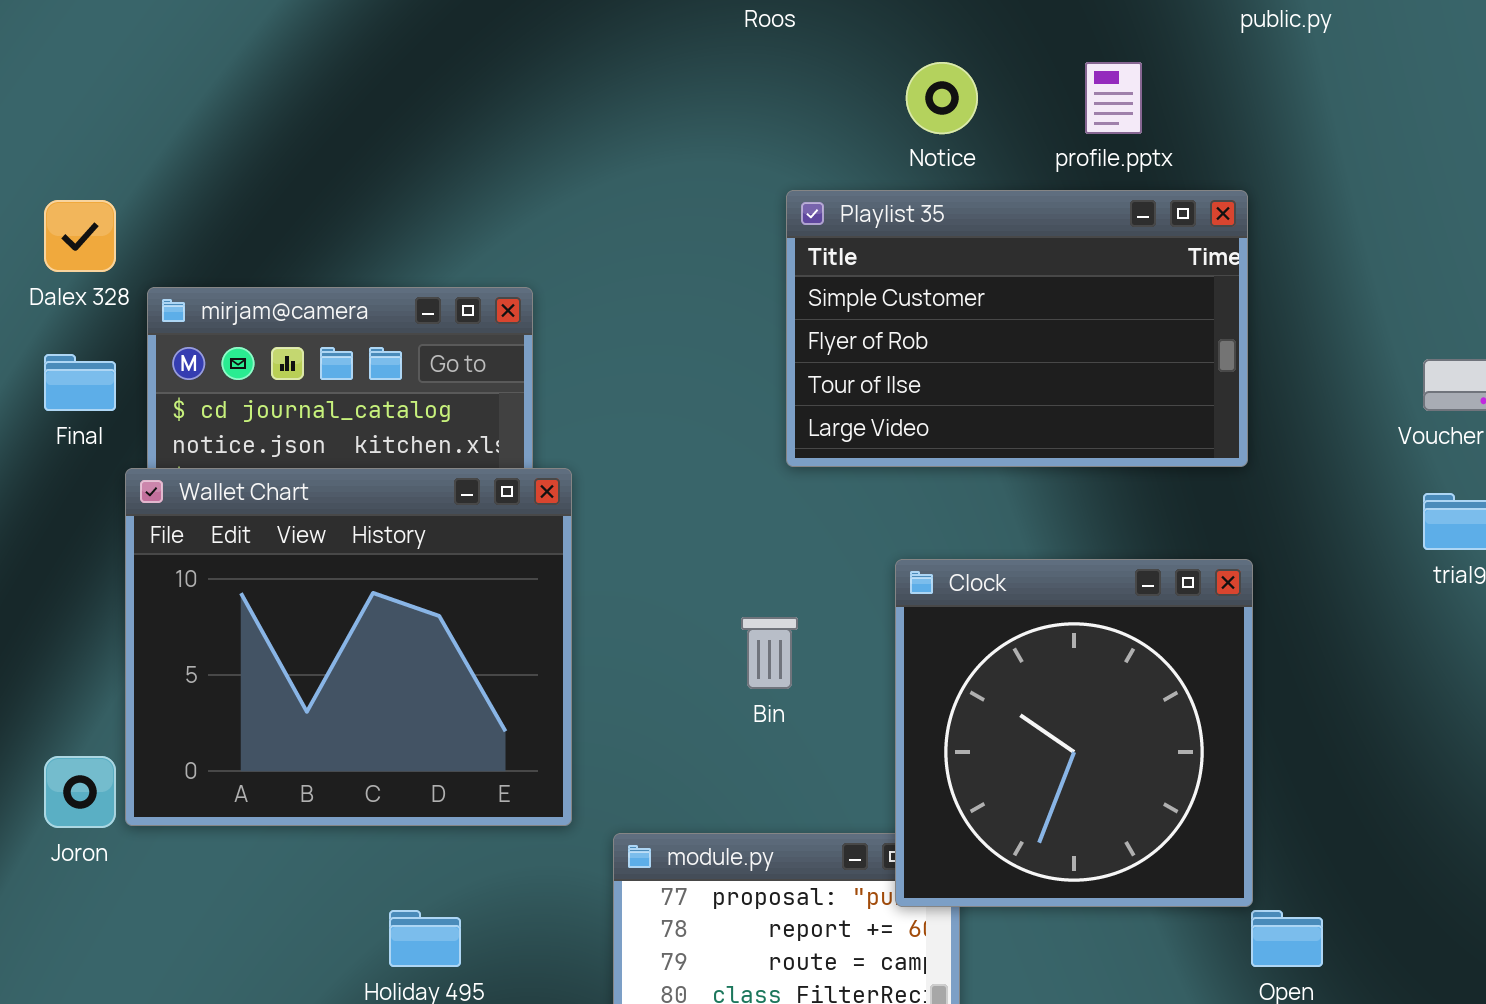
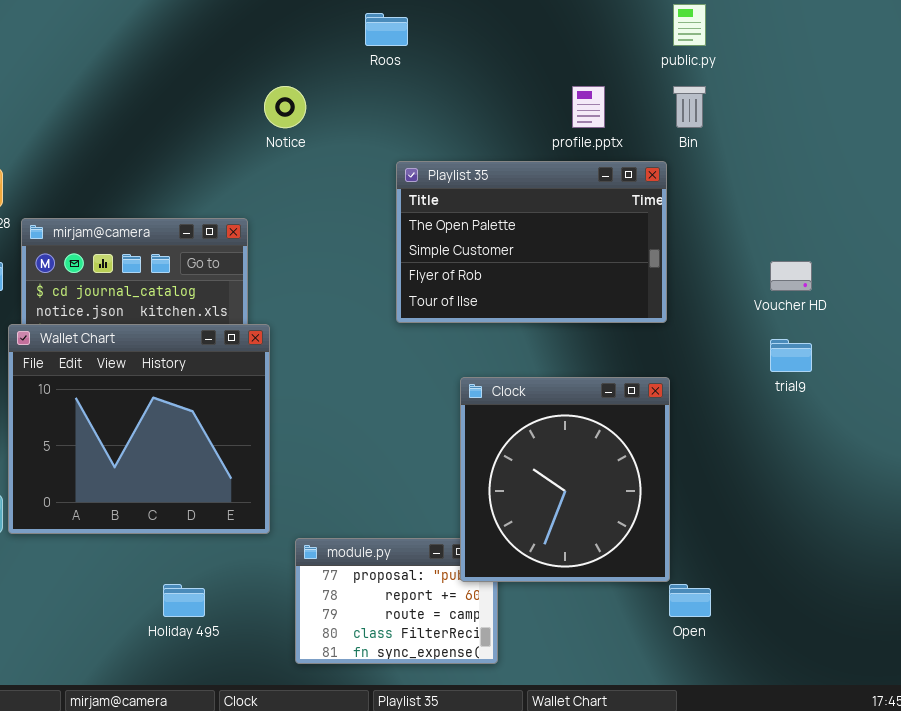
Notice: [906,62,978,134] -> [264,86,306,128], moved
Playlist 35: [786,190,1248,467] -> [396,161,667,323], scrolled up 1 row
Bin: [741,617,798,689] -> [673,86,706,128], moved

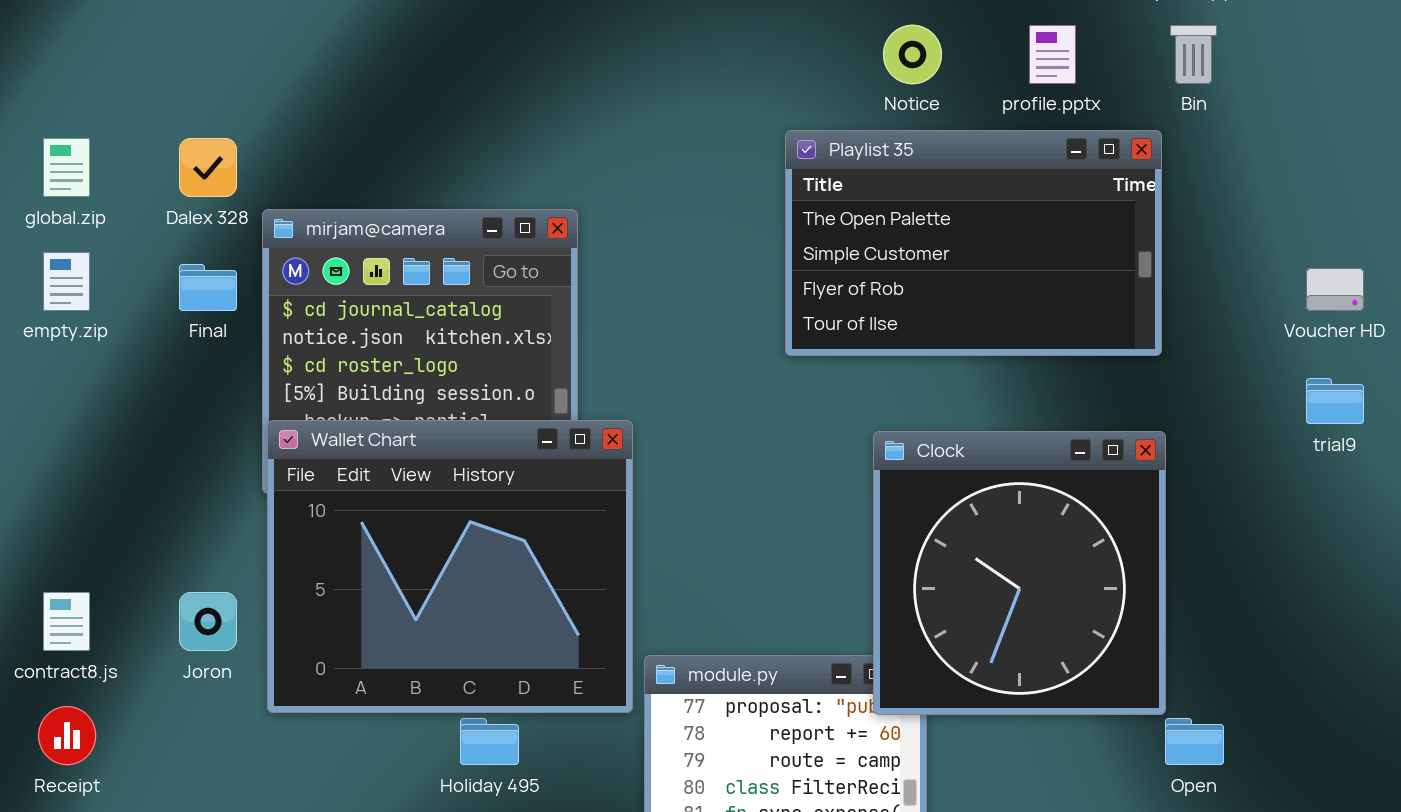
Notice: [264,86,306,128] -> [883,25,942,84], moved
Wallet Chart: [8,324,270,534] -> [267,420,633,713], moved

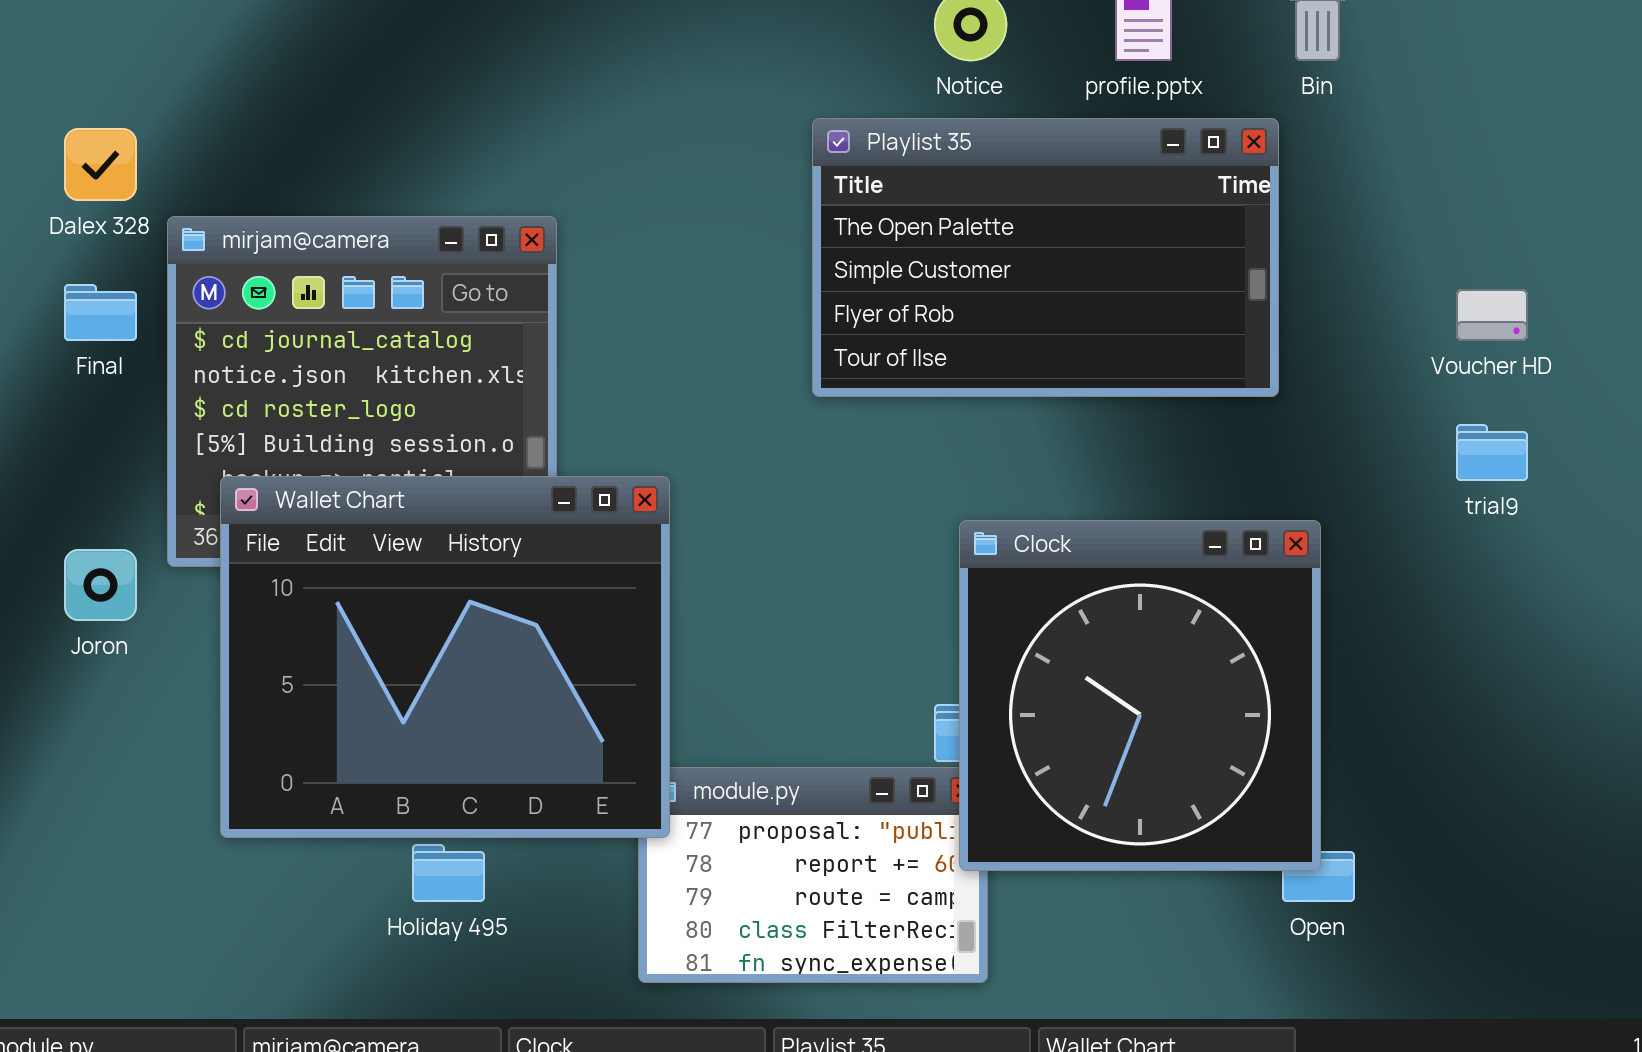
Wallet Chart: [267,420,633,713] -> [220,476,670,838], moved
Clock: [873,431,1166,715] -> [959,520,1321,871], moved
Joron: [179,592,237,651] -> [64,549,137,621], moved

